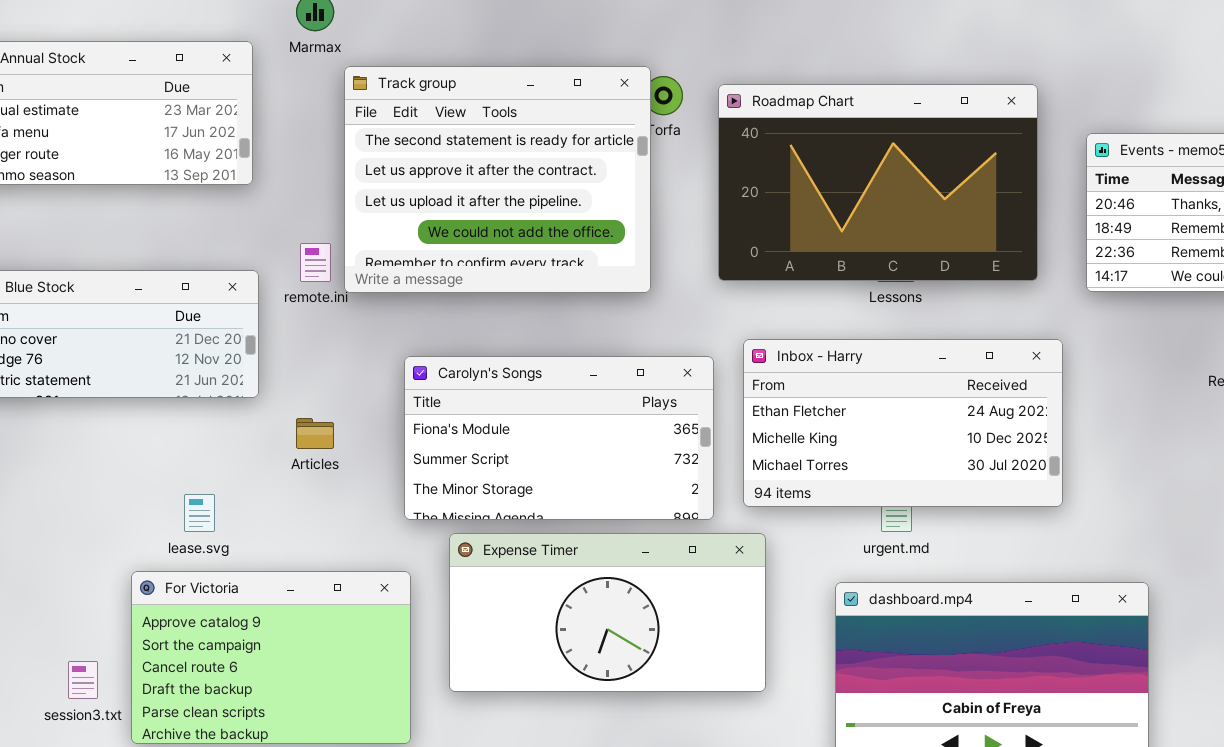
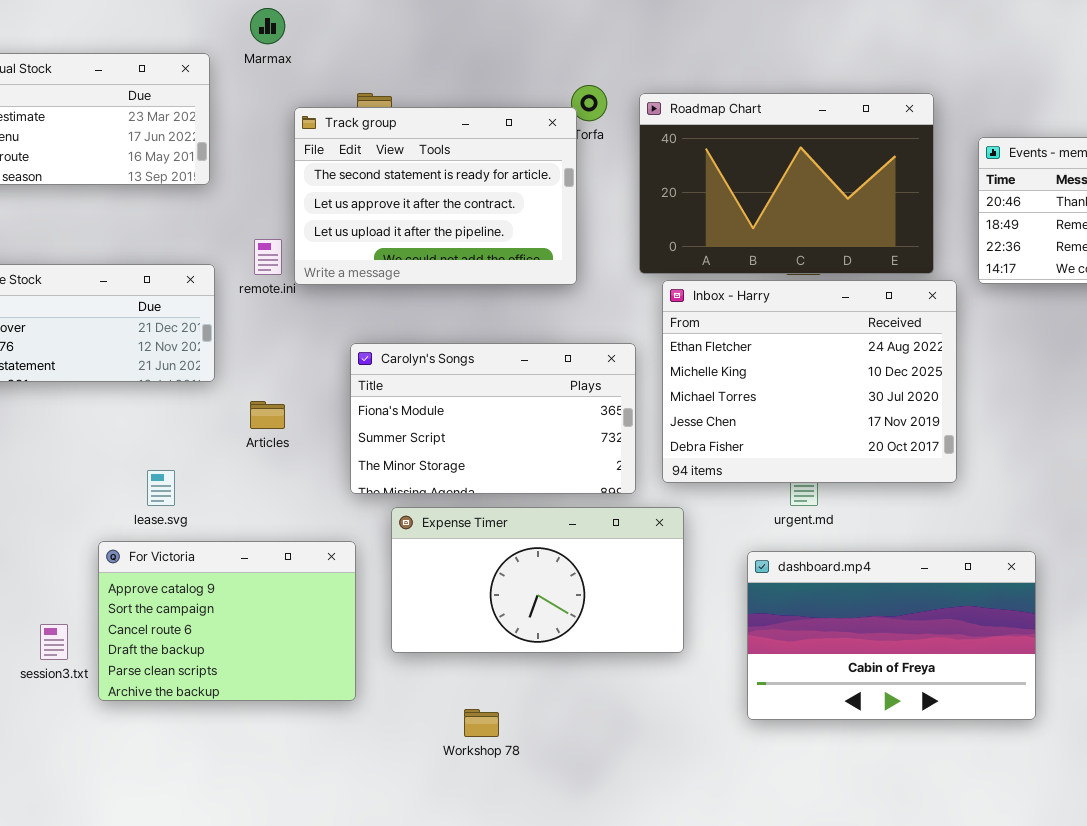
Track group: [344,66,651,293] -> [294,107,577,285], resized
Inbox - Harry: [743,339,1063,507] -> [662,280,957,483], resized

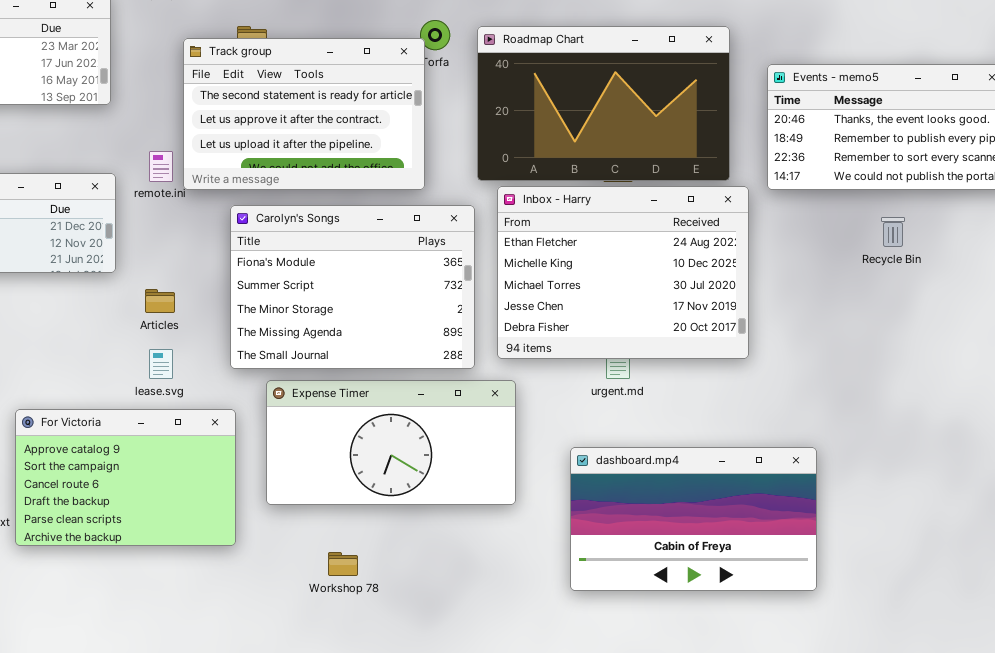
Carolyn's Songs: [350,343,636,494] -> [230,205,475,369], resized
lease.svg: [147,470,175,506] -> [149,349,173,379], moved
dashboard.mp4: [747,551,1036,720] -> [570,447,817,591], moved

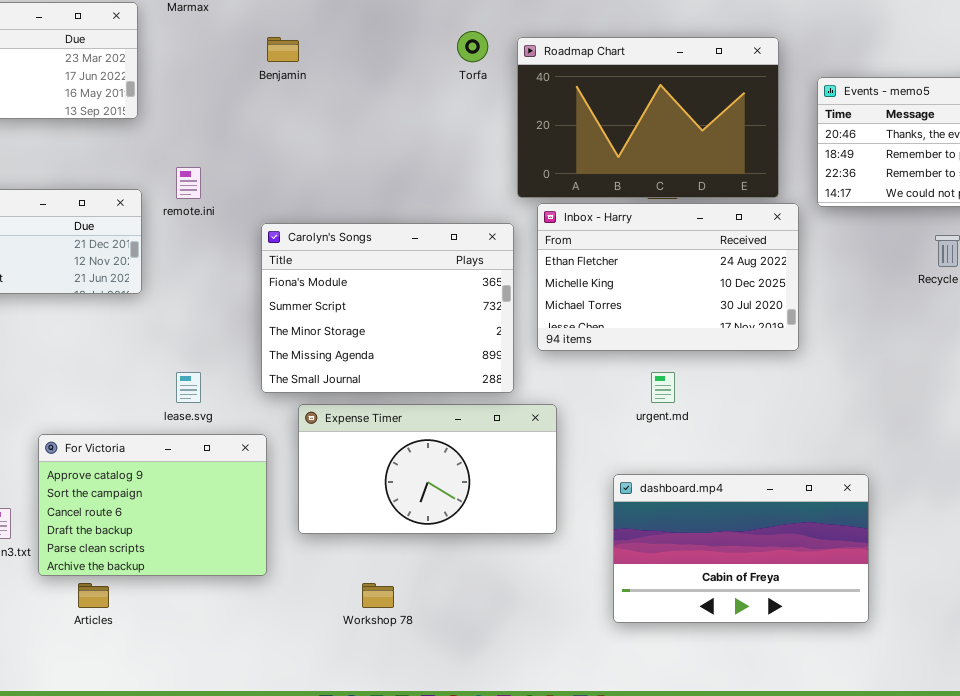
Track group: [183,38,425,190] -> none, closed
Inbox - Harry: [497,186,749,359] -> [537,203,799,351], resized
Articles: [145,289,175,313] -> [78,583,109,608], moved

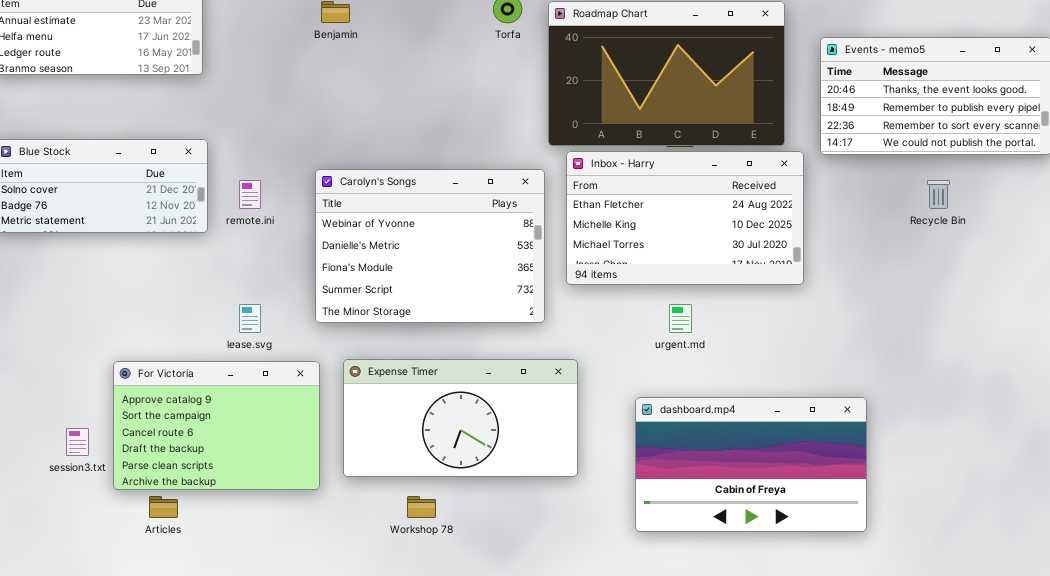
remote.ini: [176,167,201,199] -> [239,180,261,209], moved
Carolyn's Songs: [261,223,514,393] -> [315,169,545,323], scrolled up 2 rows
Expense Timer: [298,404,557,534] -> [343,359,578,477], moved

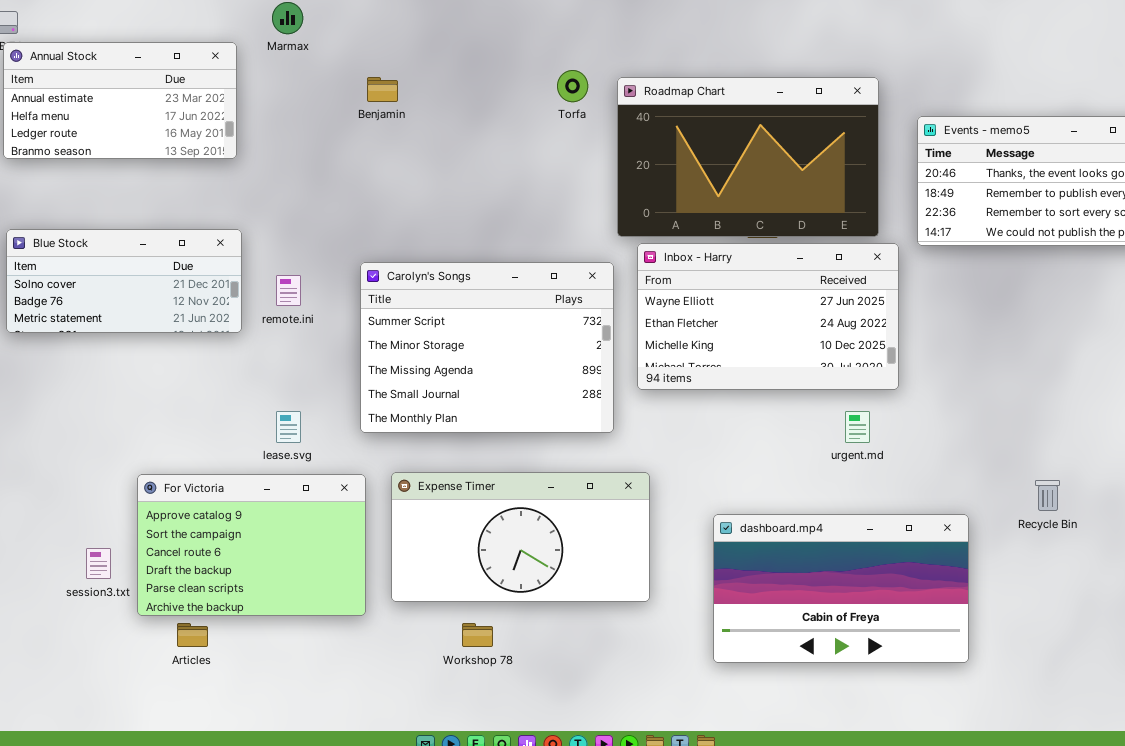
Inbox - Harry: [566,151,804,285] -> [637,243,899,390], scrolled up 1 row
Carolyn's Songs: [315,169,545,323] -> [360,262,614,433], scrolled down 3 rows
Recycle Bin: [927,180,950,209] -> [1035,480,1060,511], moved
urgent.md: [669,304,692,333] -> [845,411,870,443], moved

